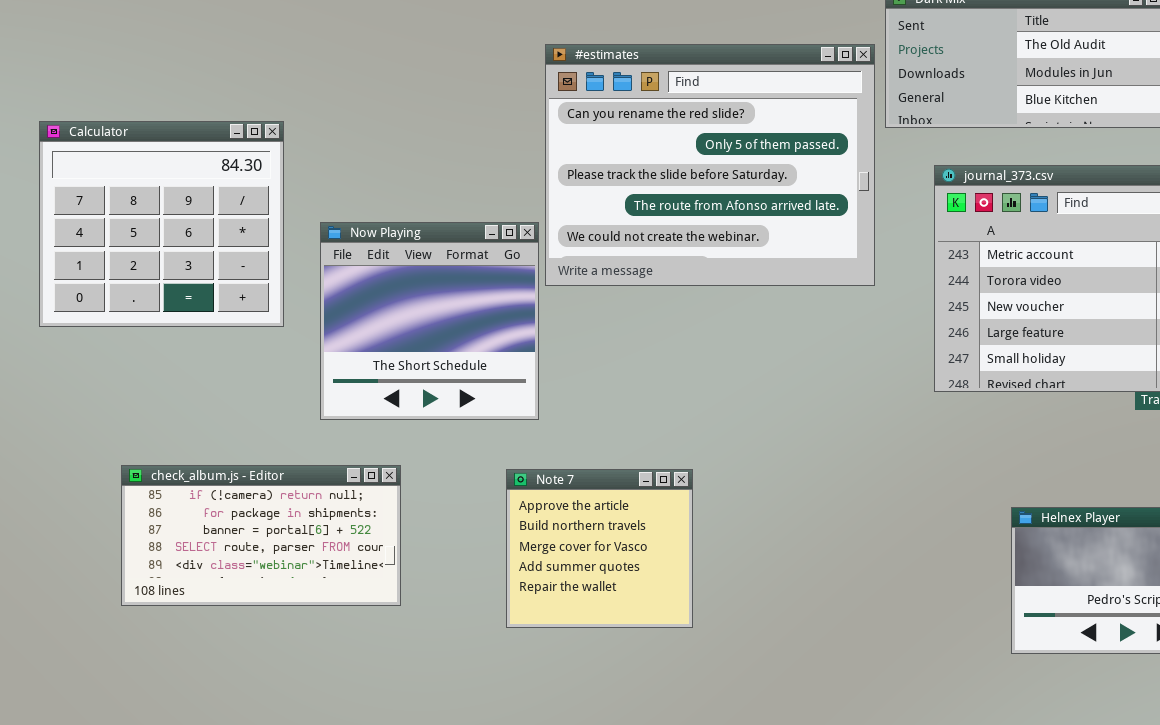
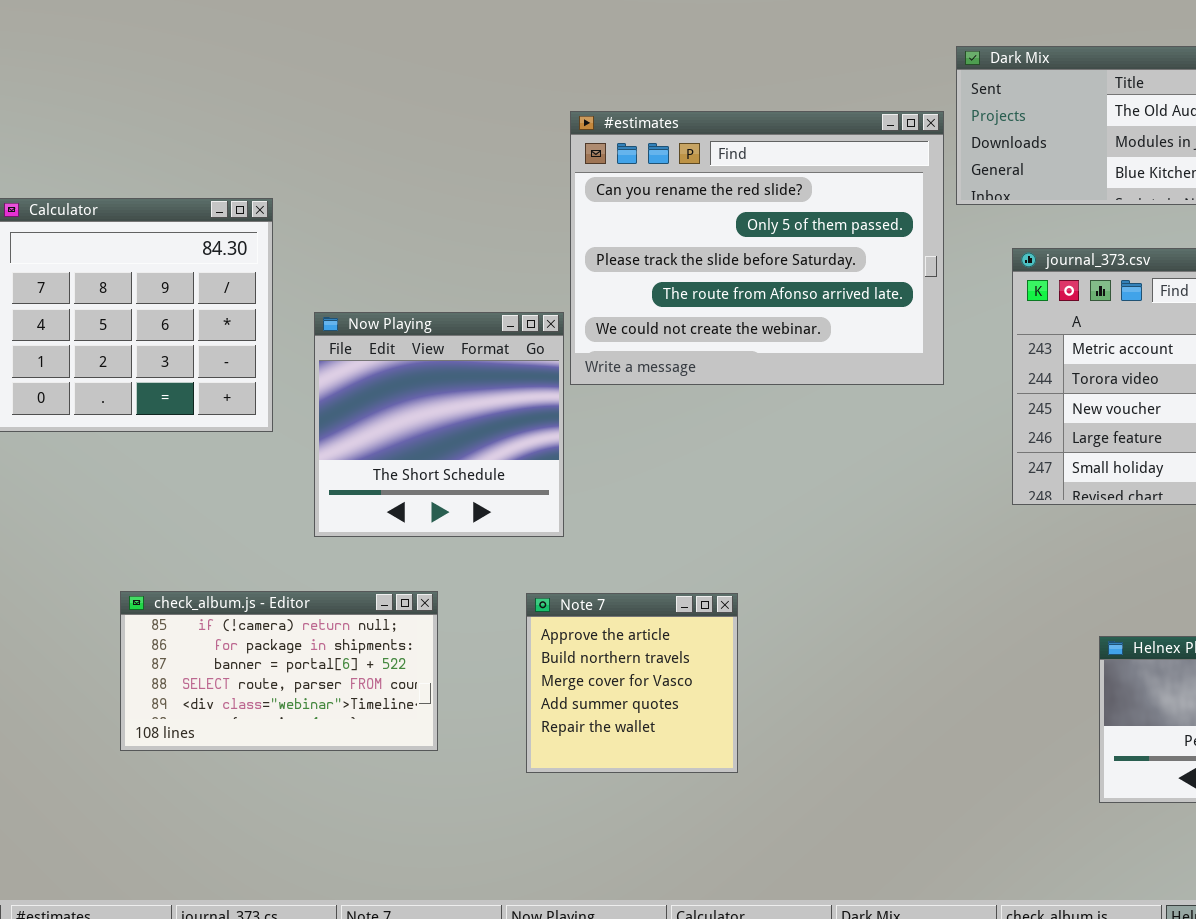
check_album.js - Editor: [121,465,401,606] -> [120,591,438,751], moved

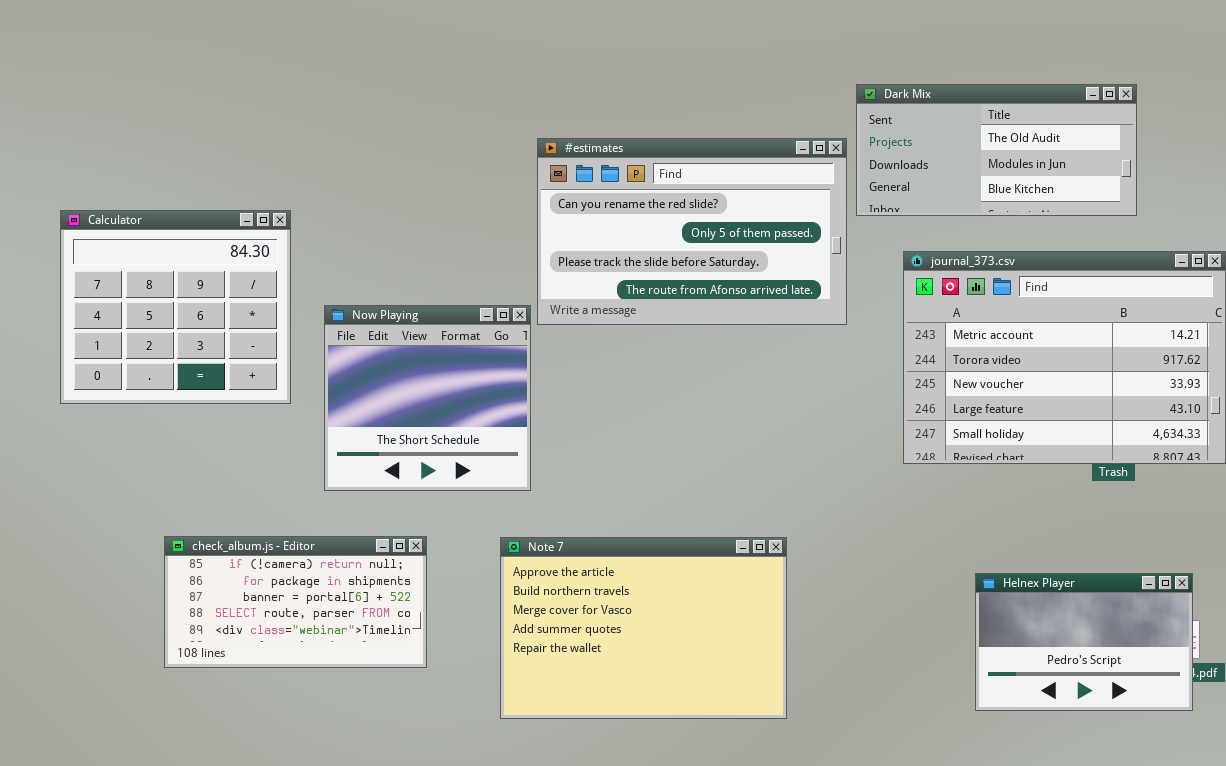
#estimates: [570,111,944,385] -> [537,138,847,325], resized
Note 7: [526,593,738,773] -> [500,537,787,719], resized

